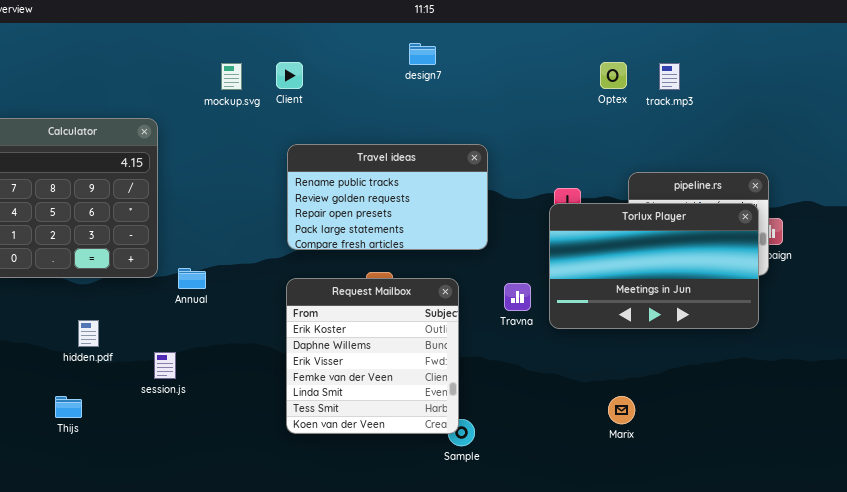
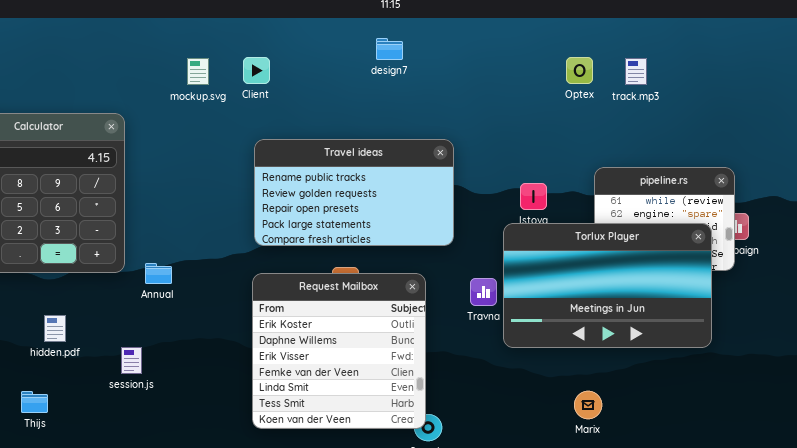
Torlux Player: [549,203,759,329] -> [503,223,712,348], moved

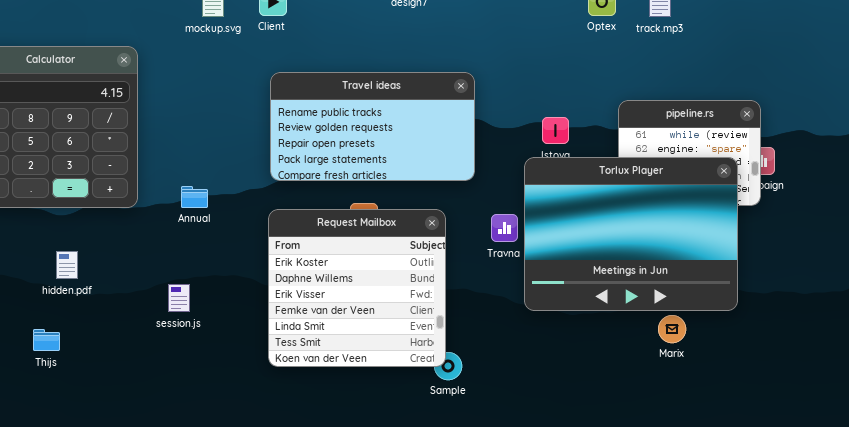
Torlux Player: [503,223,712,348] -> [524,157,738,311], resized
Annual: [145,263,172,284] -> [181,186,208,208], moved
session.js: [121,347,142,374] -> [168,284,190,312], moved
Marix: [574,391,602,419] -> [658,315,686,343], moved

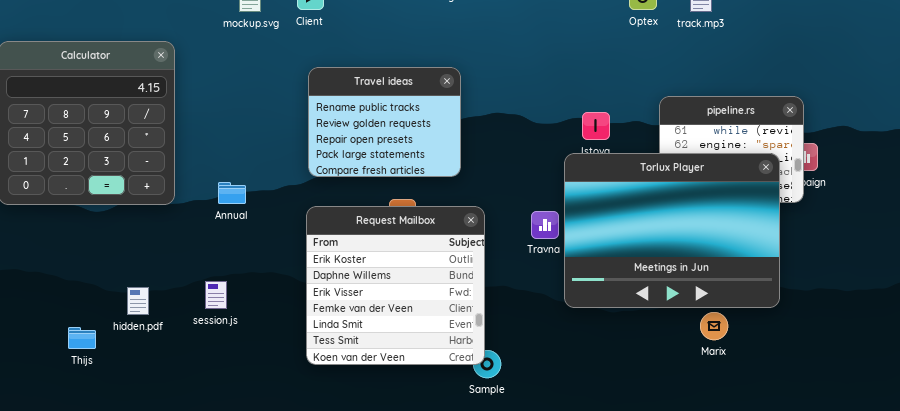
Travel ideas: [270,72,475,181] -> [308,67,461,177], resized
hidden.pdf: [56,251,78,279] -> [127,287,149,315], moved

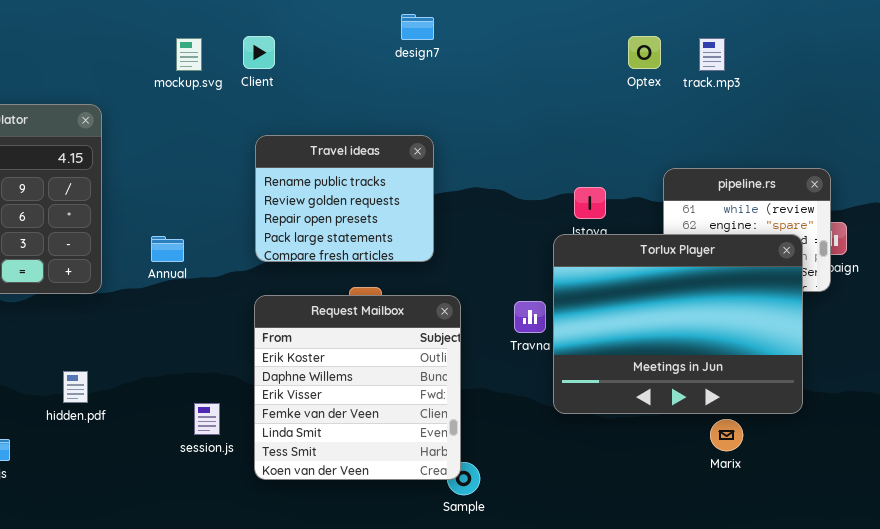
Annual: [218,182,246,204] -> [151,236,184,262], moved
session.js: [205,281,227,309] -> [194,403,220,435], moved
hidden.pdf: [127,287,149,315] -> [63,371,88,403], moved

